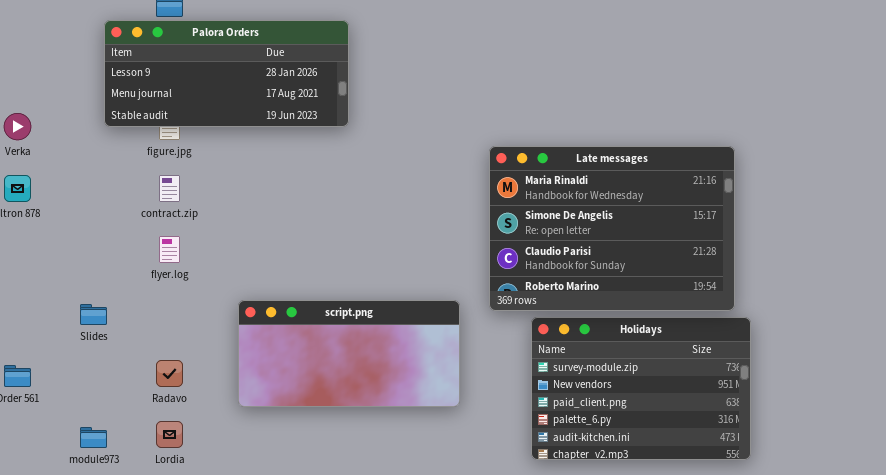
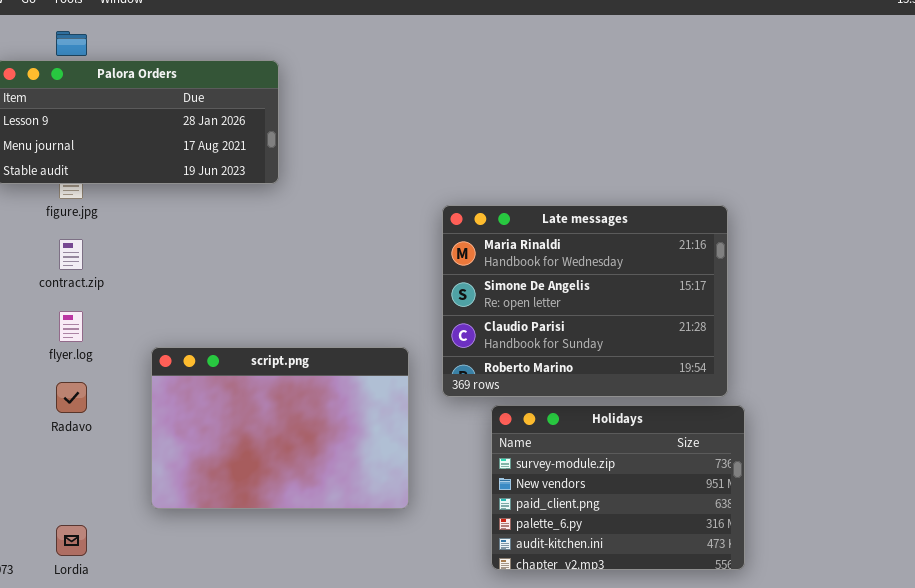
script.png: [238,300,460,407] -> [151,347,409,509], resized
Radavo: [156,360,183,387] -> [56,382,87,413], moved

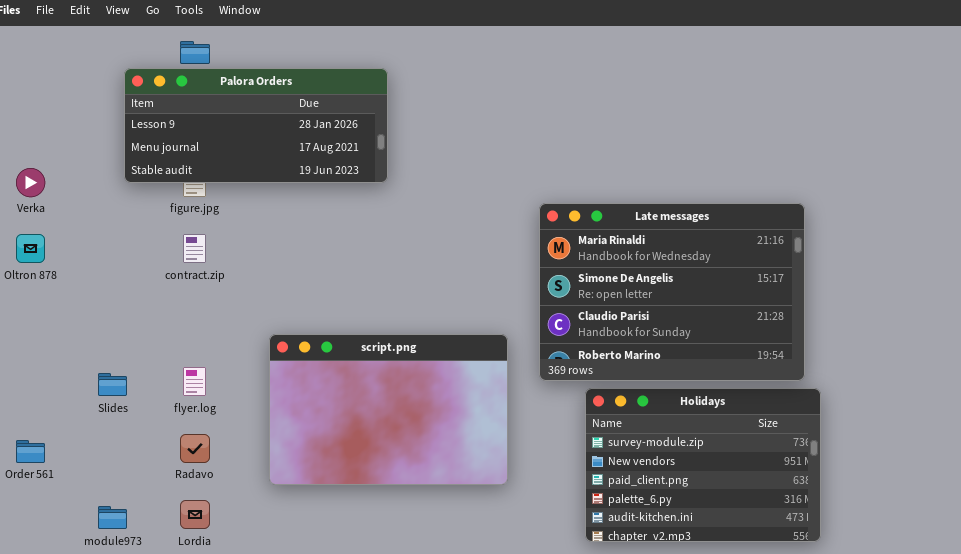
flyer.log: [59,311,83,342] -> [183,367,206,396], moved
Radavo: [56,382,87,413] -> [180,434,210,463], moved

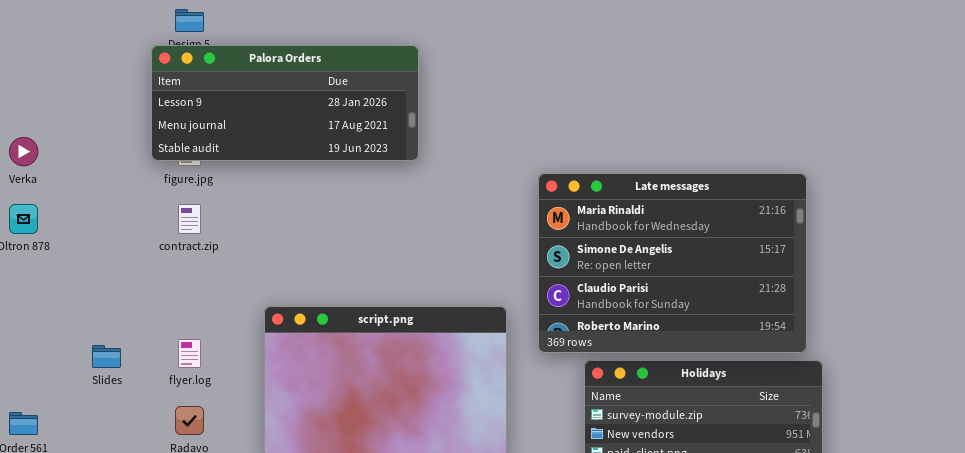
Palora Orders: [124,68,388,183] -> [151,45,419,161], moved

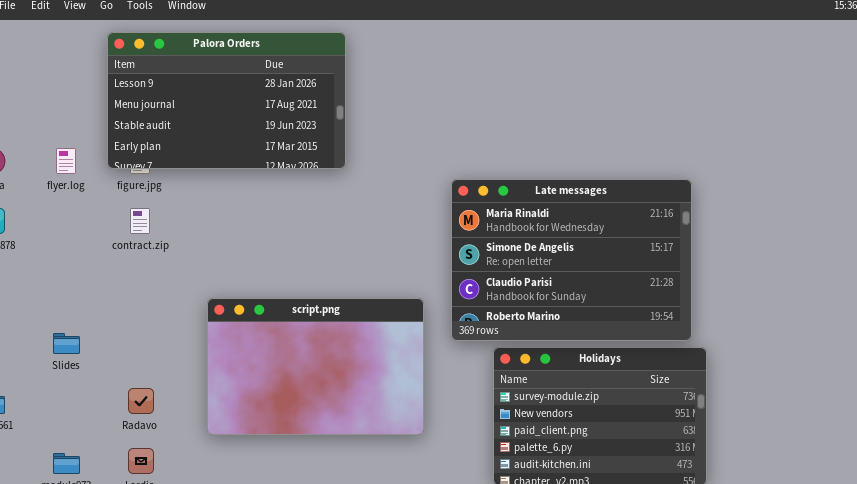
Palora Orders: [151,45,419,161] -> [107,32,346,169], resized
flyer.log: [178,339,201,368] -> [56,148,76,174], moved

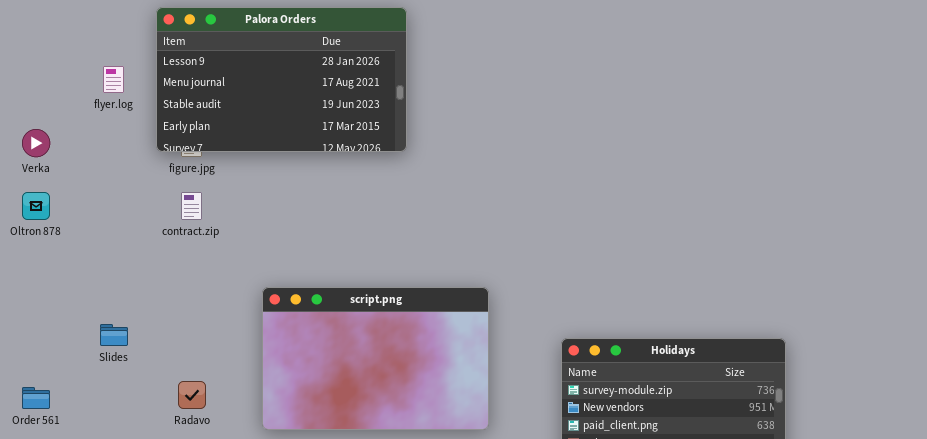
flyer.log: [56,148,76,174] -> [103,66,124,93], moved
Late messages: [451,179,692,341] -> none, closed

